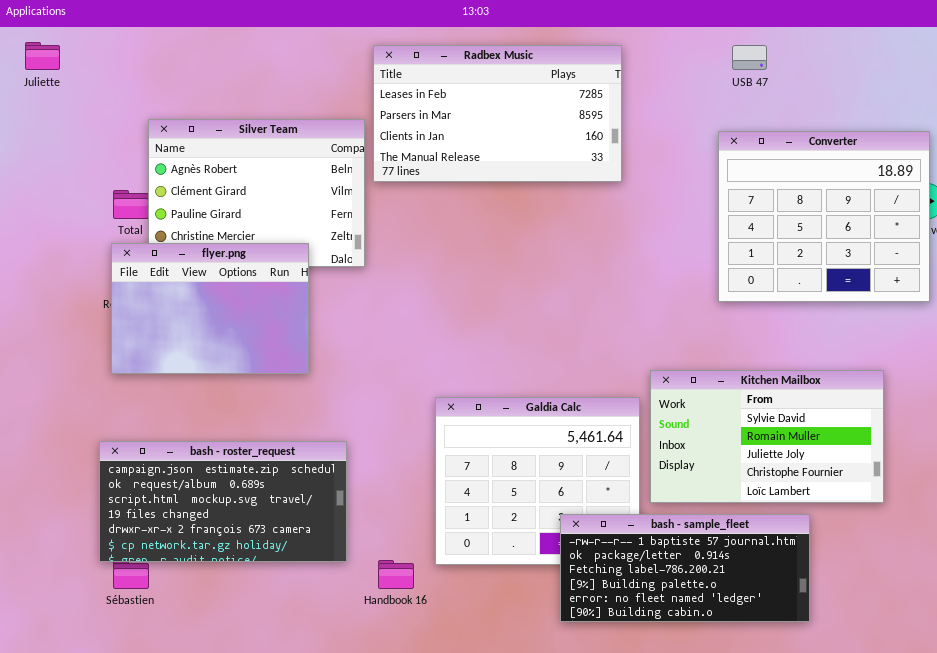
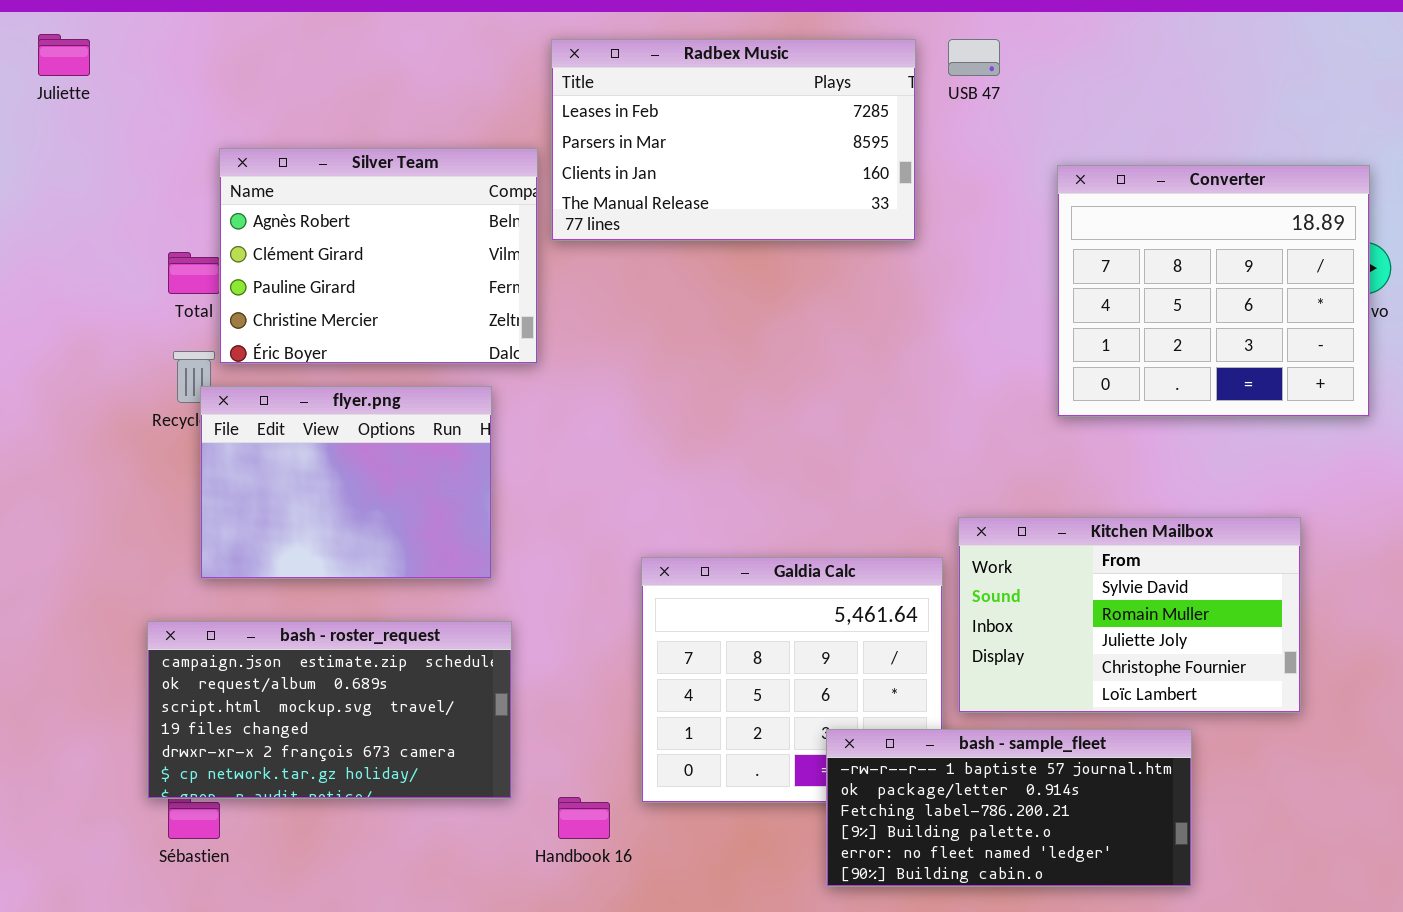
USB 47: [732,45,767,70] -> [948,39,1000,76], moved
flyer.png: [111,243,309,374] -> [200,386,492,579], moved

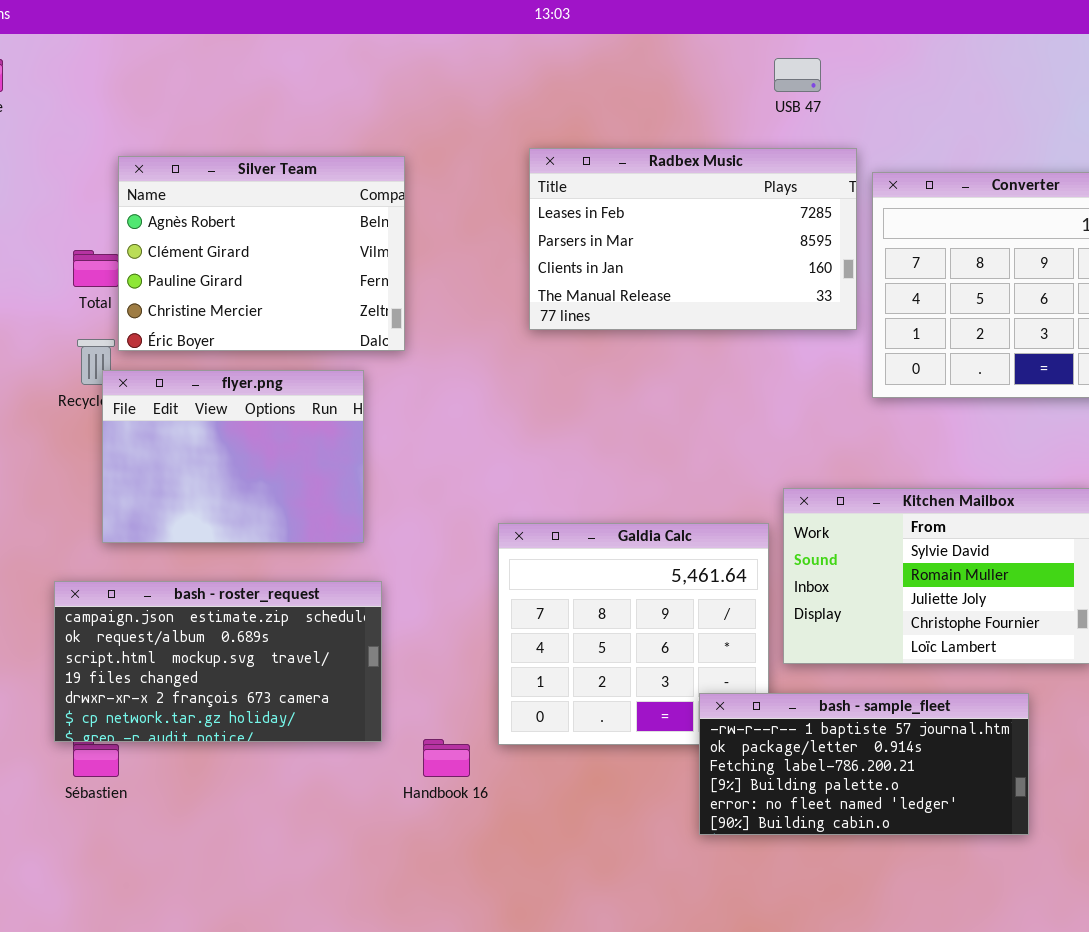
Radbex Music: [551,39,916,241] -> [529,148,857,330], moved
bash - sample_fleet: [826,729,1192,887] -> [699,693,1029,835], moved

